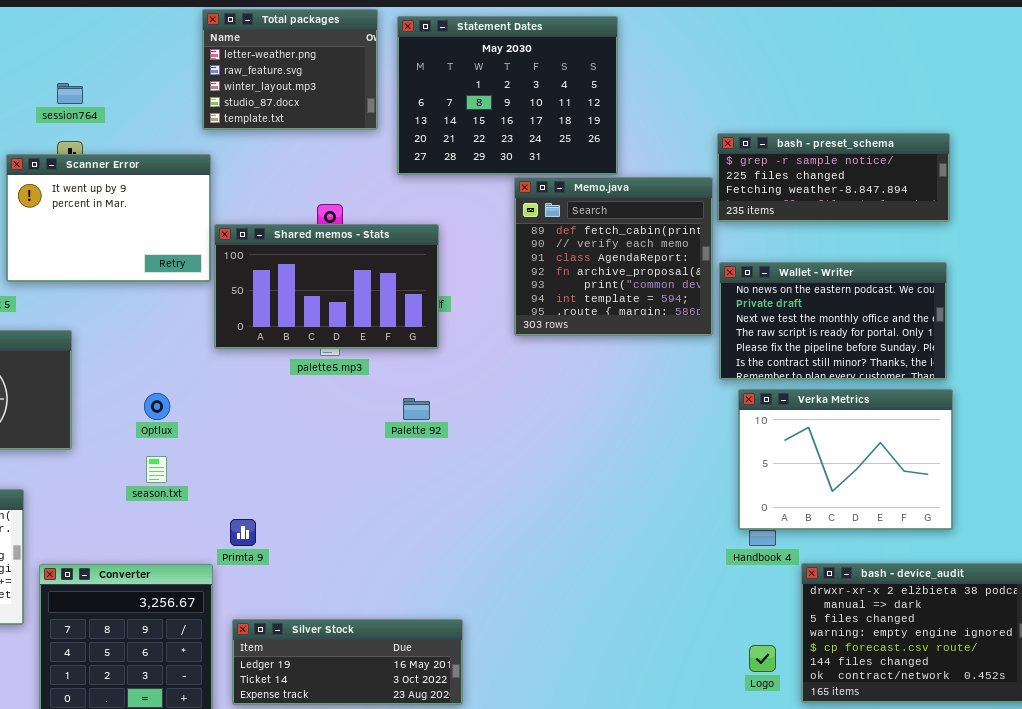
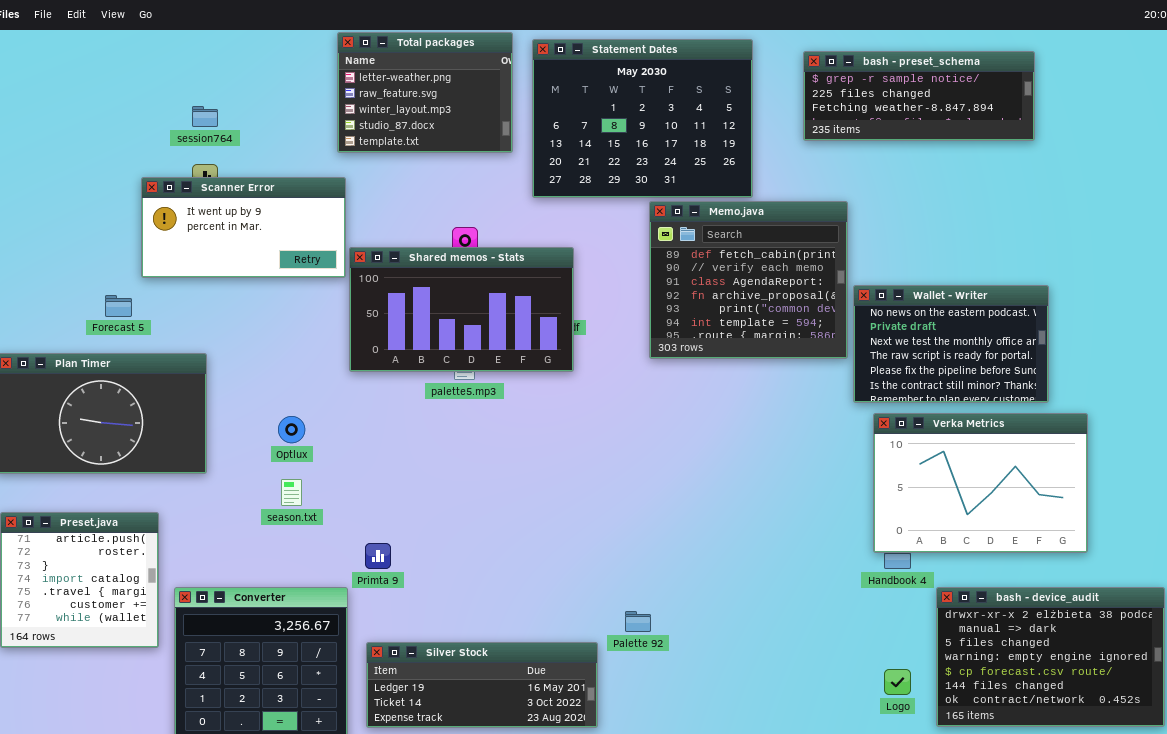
bash - preset_schema: [717,133,950,222] -> [803,51,1035,141], moved
Scanner Error: [6,154,211,282] -> [141,177,346,278], resized
Wallet - Writer: [719,262,947,380] -> [853,285,1049,403], resized
Palette 92: [403,398,430,420] -> [625,611,651,632], moved

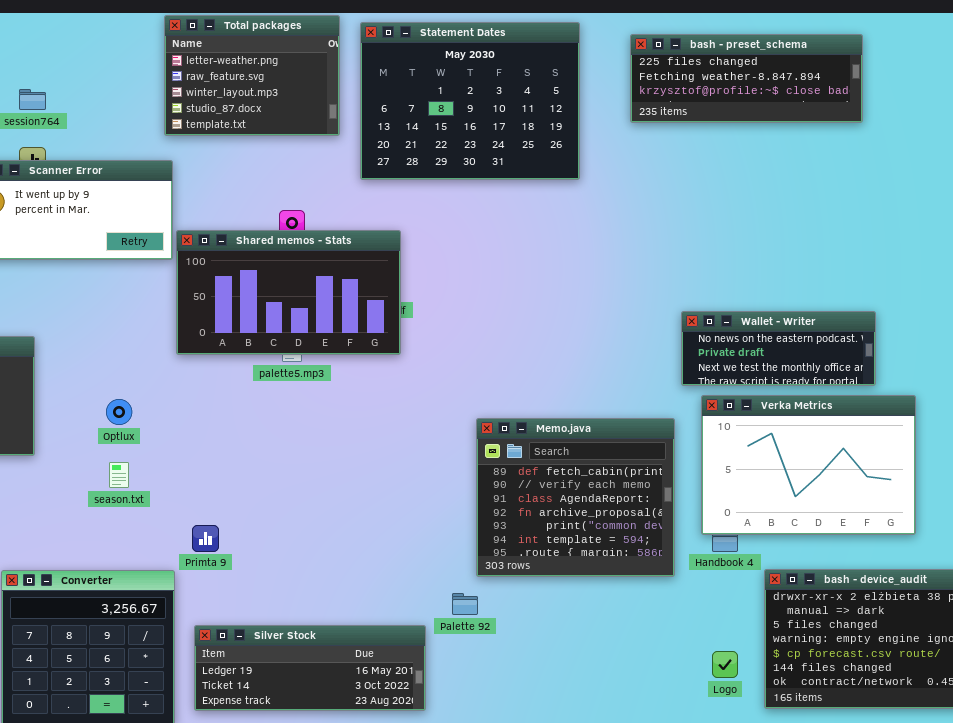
bash - preset_schema: [803,51,1035,141] -> [630,34,863,123], scrolled down 1 row
Memo.java: [649,201,848,359] -> [476,418,675,577], moved
Wallet - Writer: [853,285,1049,403] -> [681,311,876,386], resized

